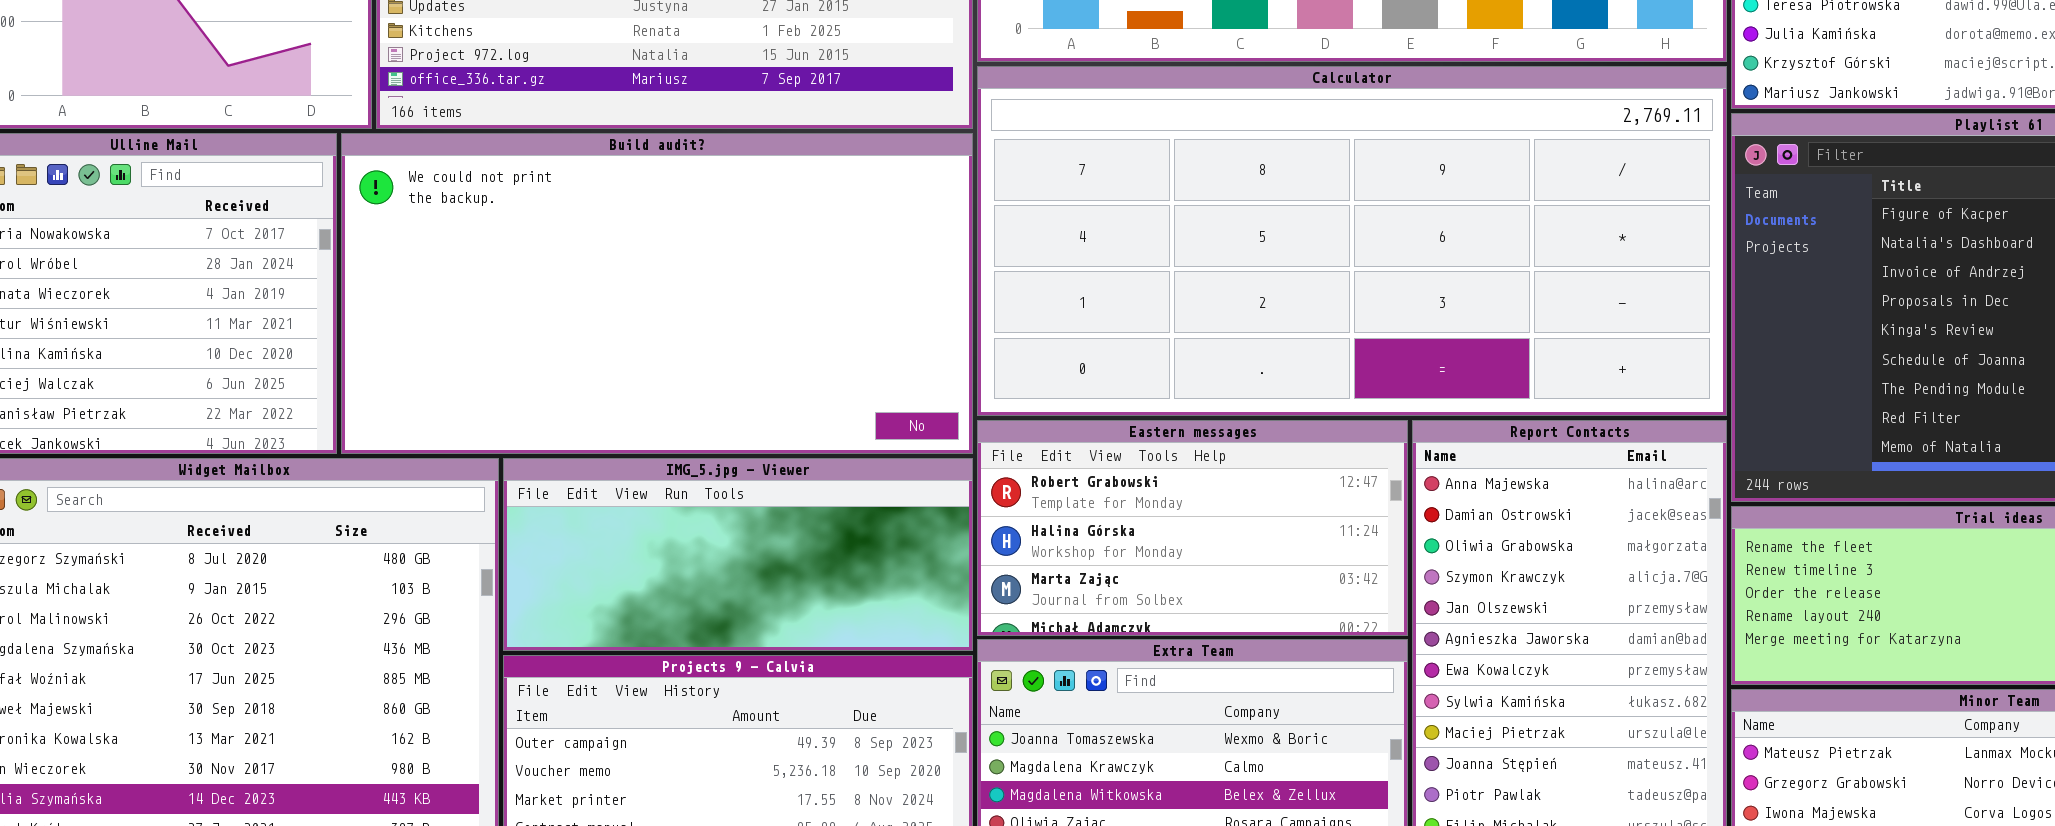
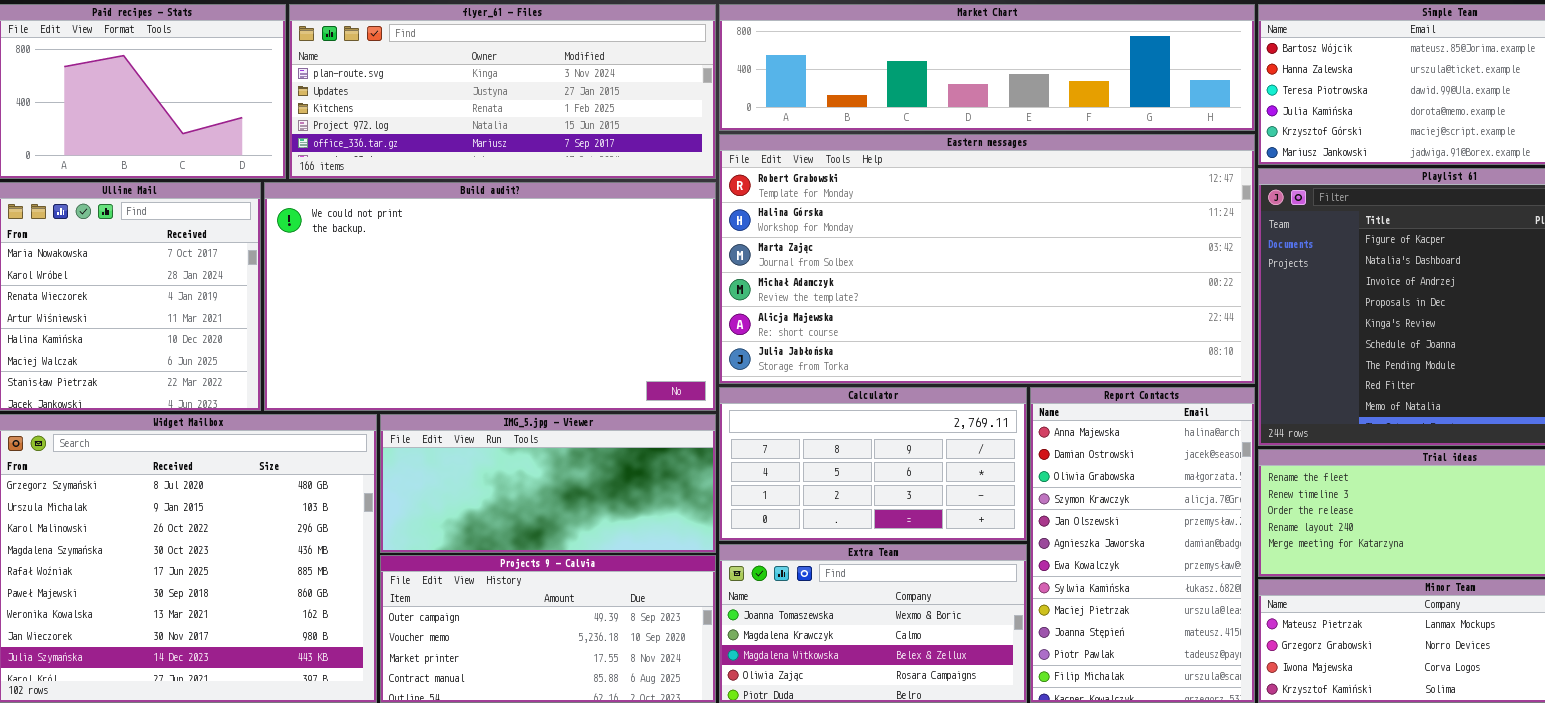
Calculator: [977,66,1727,416] -> [719,387,1027,541], moved, resized
Eastern messages: [977,420,1408,636] -> [719,134,1255,384], moved, resized

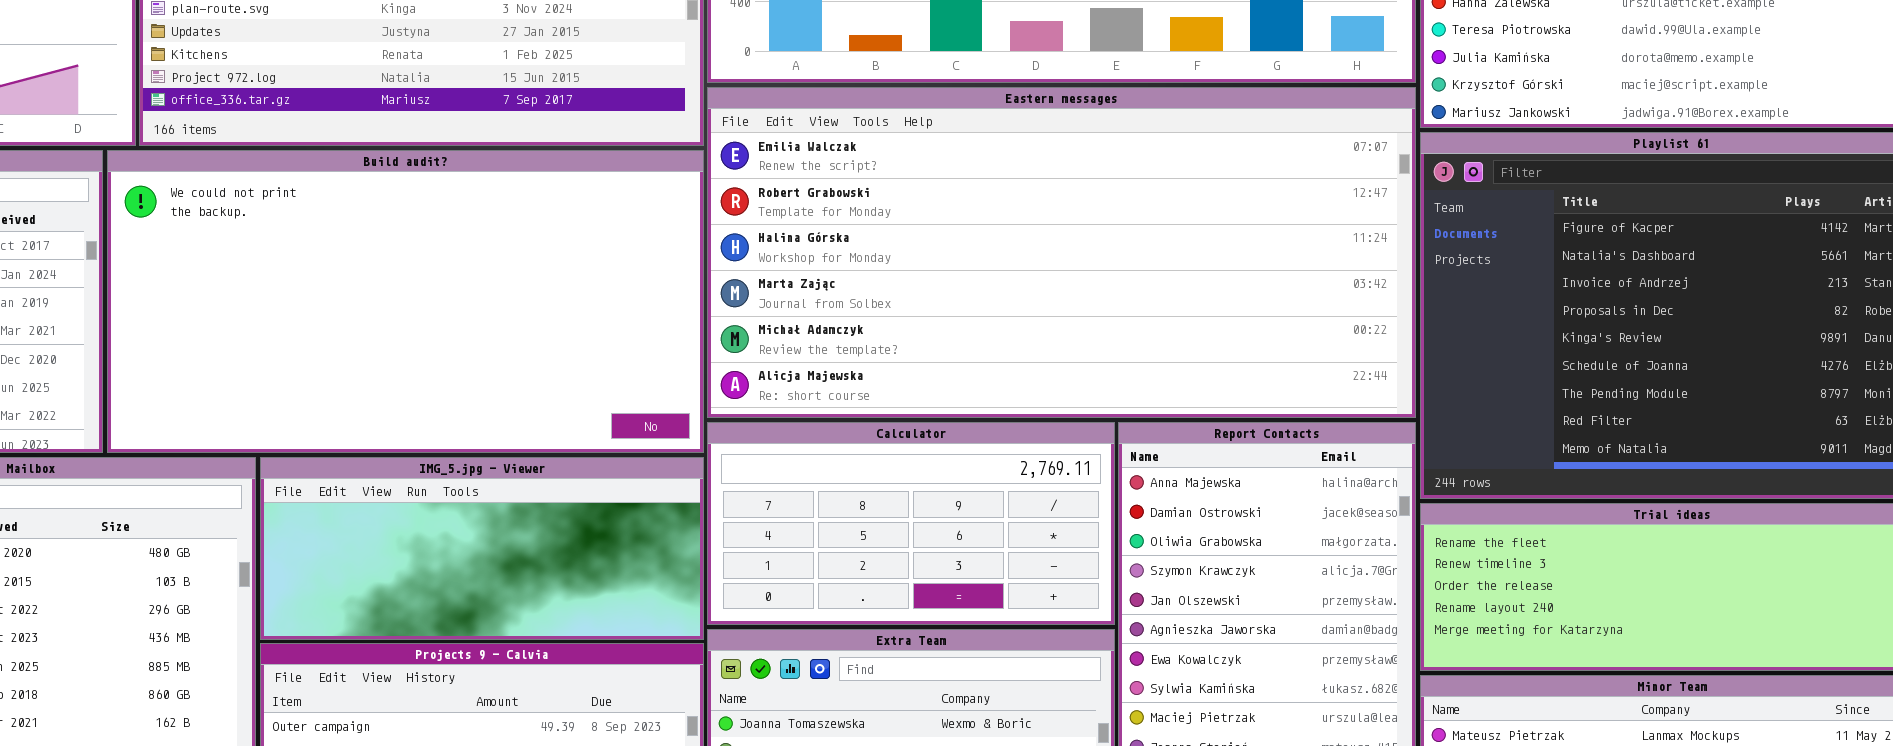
Eastern messages: [719,134,1255,384] -> [707,87,1416,418], scrolled up 1 row

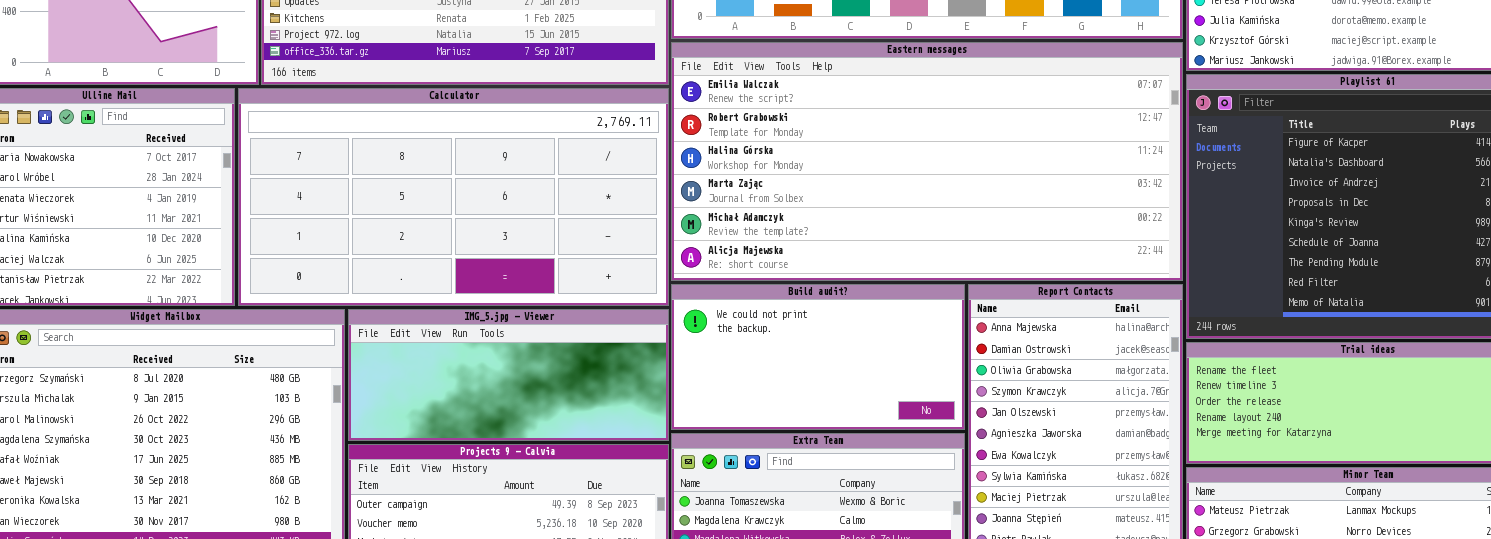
Build audit?: [107,150,704,453] -> [671,284,965,430], moved, resized
Calculator: [707,422,1115,625] -> [238,88,669,306], moved, resized

